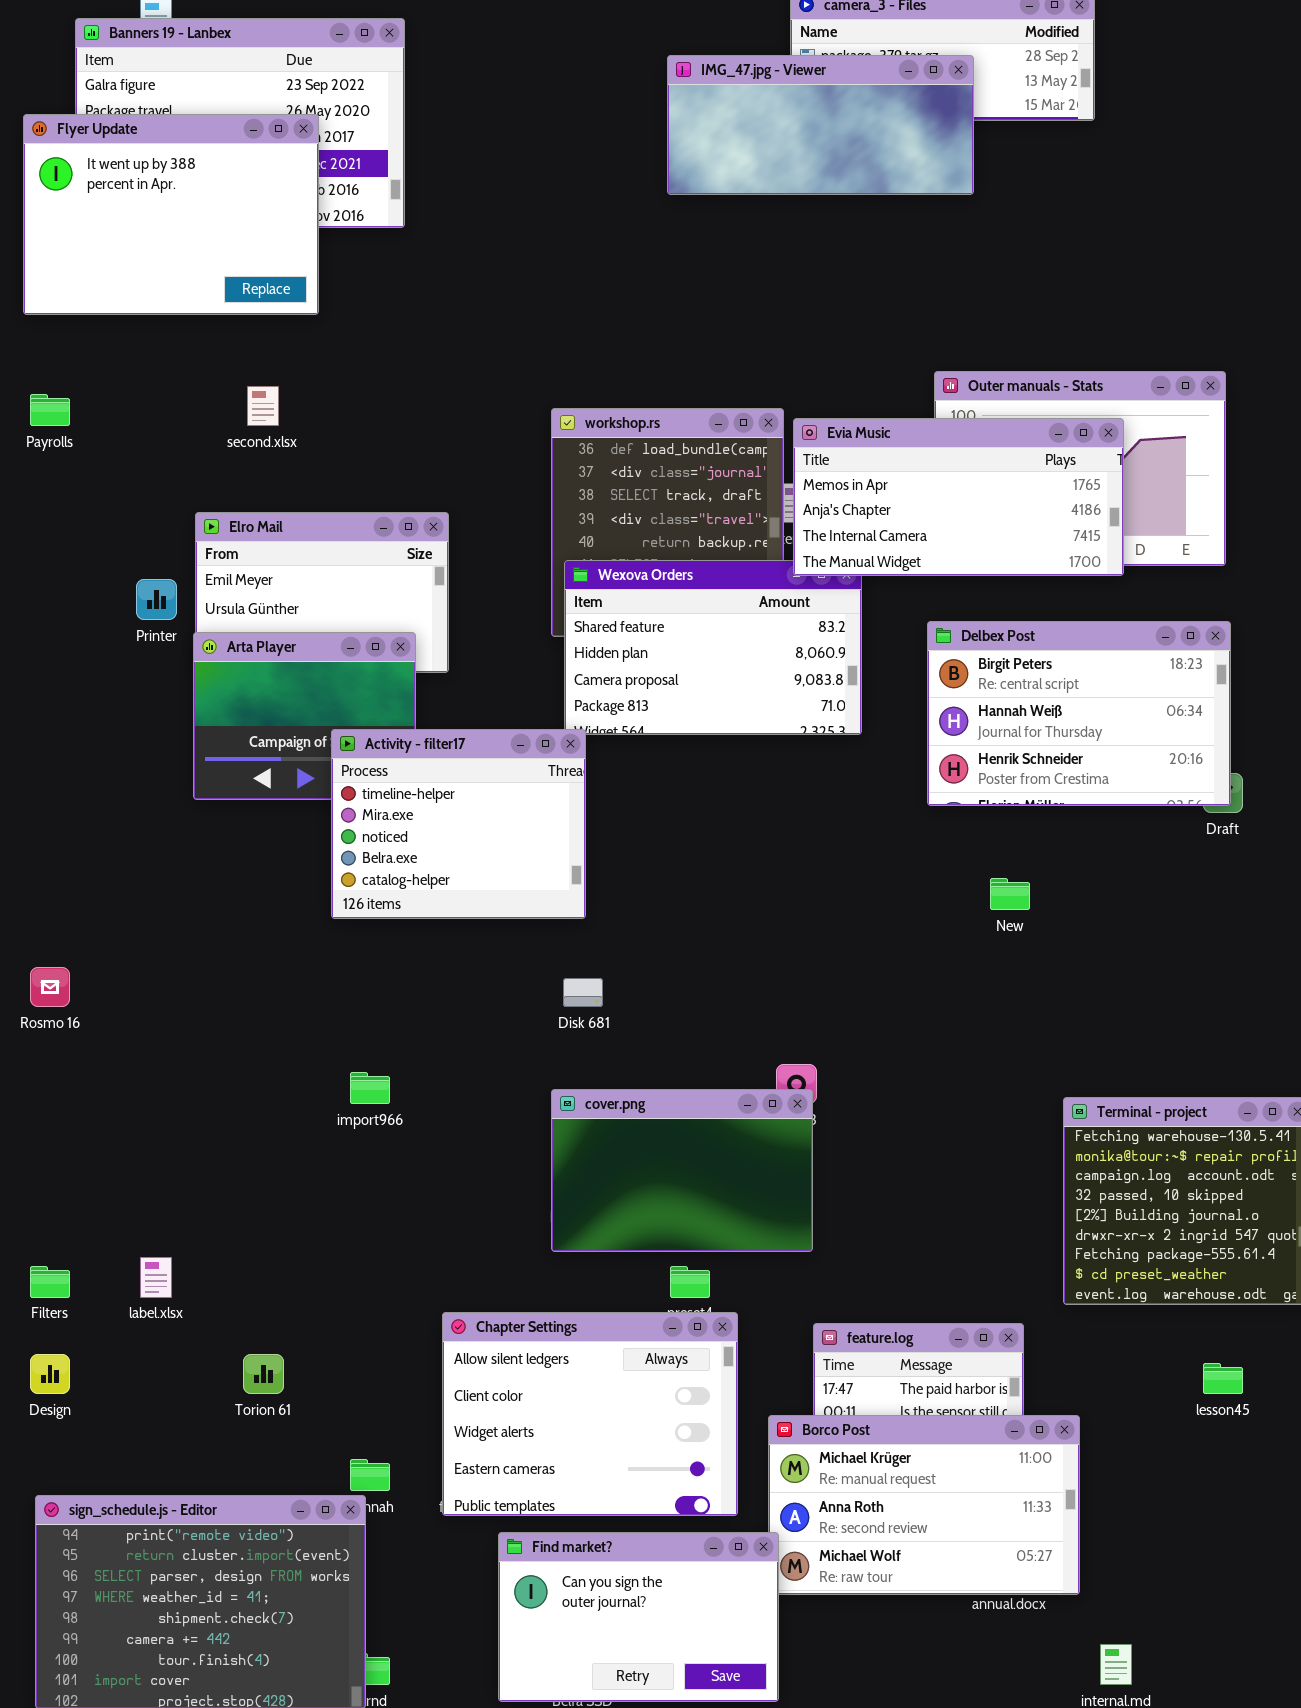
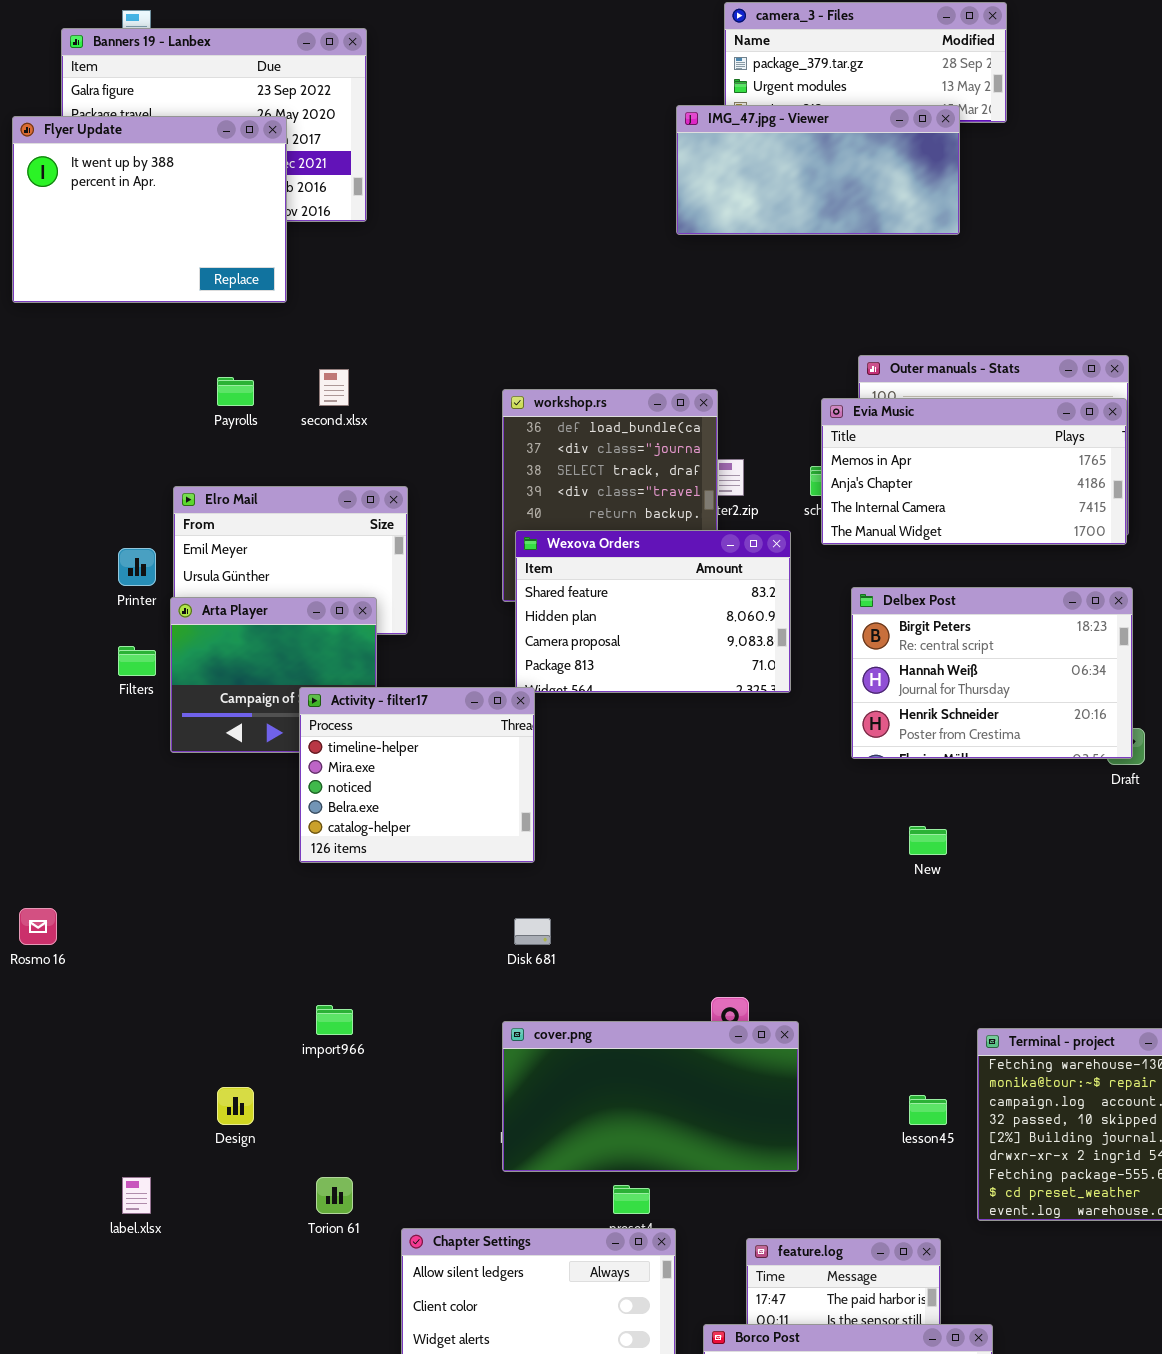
IMG_47.jpg - Viewer: [667,55,974,195] -> [676,105,960,235], moved
second.xlsx: [247,386,279,426] -> [319,369,349,406], moved
Payrolls: [30,394,70,426] -> [217,377,254,406], moved
Evia Music: [793,418,1124,576] -> [821,398,1127,545], moved
cover.png: [551,1089,813,1252] -> [502,1021,799,1172], resized
Filters: [30,1266,70,1298] -> [118,646,156,676], moved
Design: [30,1354,70,1394] -> [217,1087,254,1125], moved
Torion 61: [243,1354,284,1394] -> [316,1177,353,1214], moved
lesson45: [1203,1363,1243,1394] -> [909,1095,947,1125], moved

